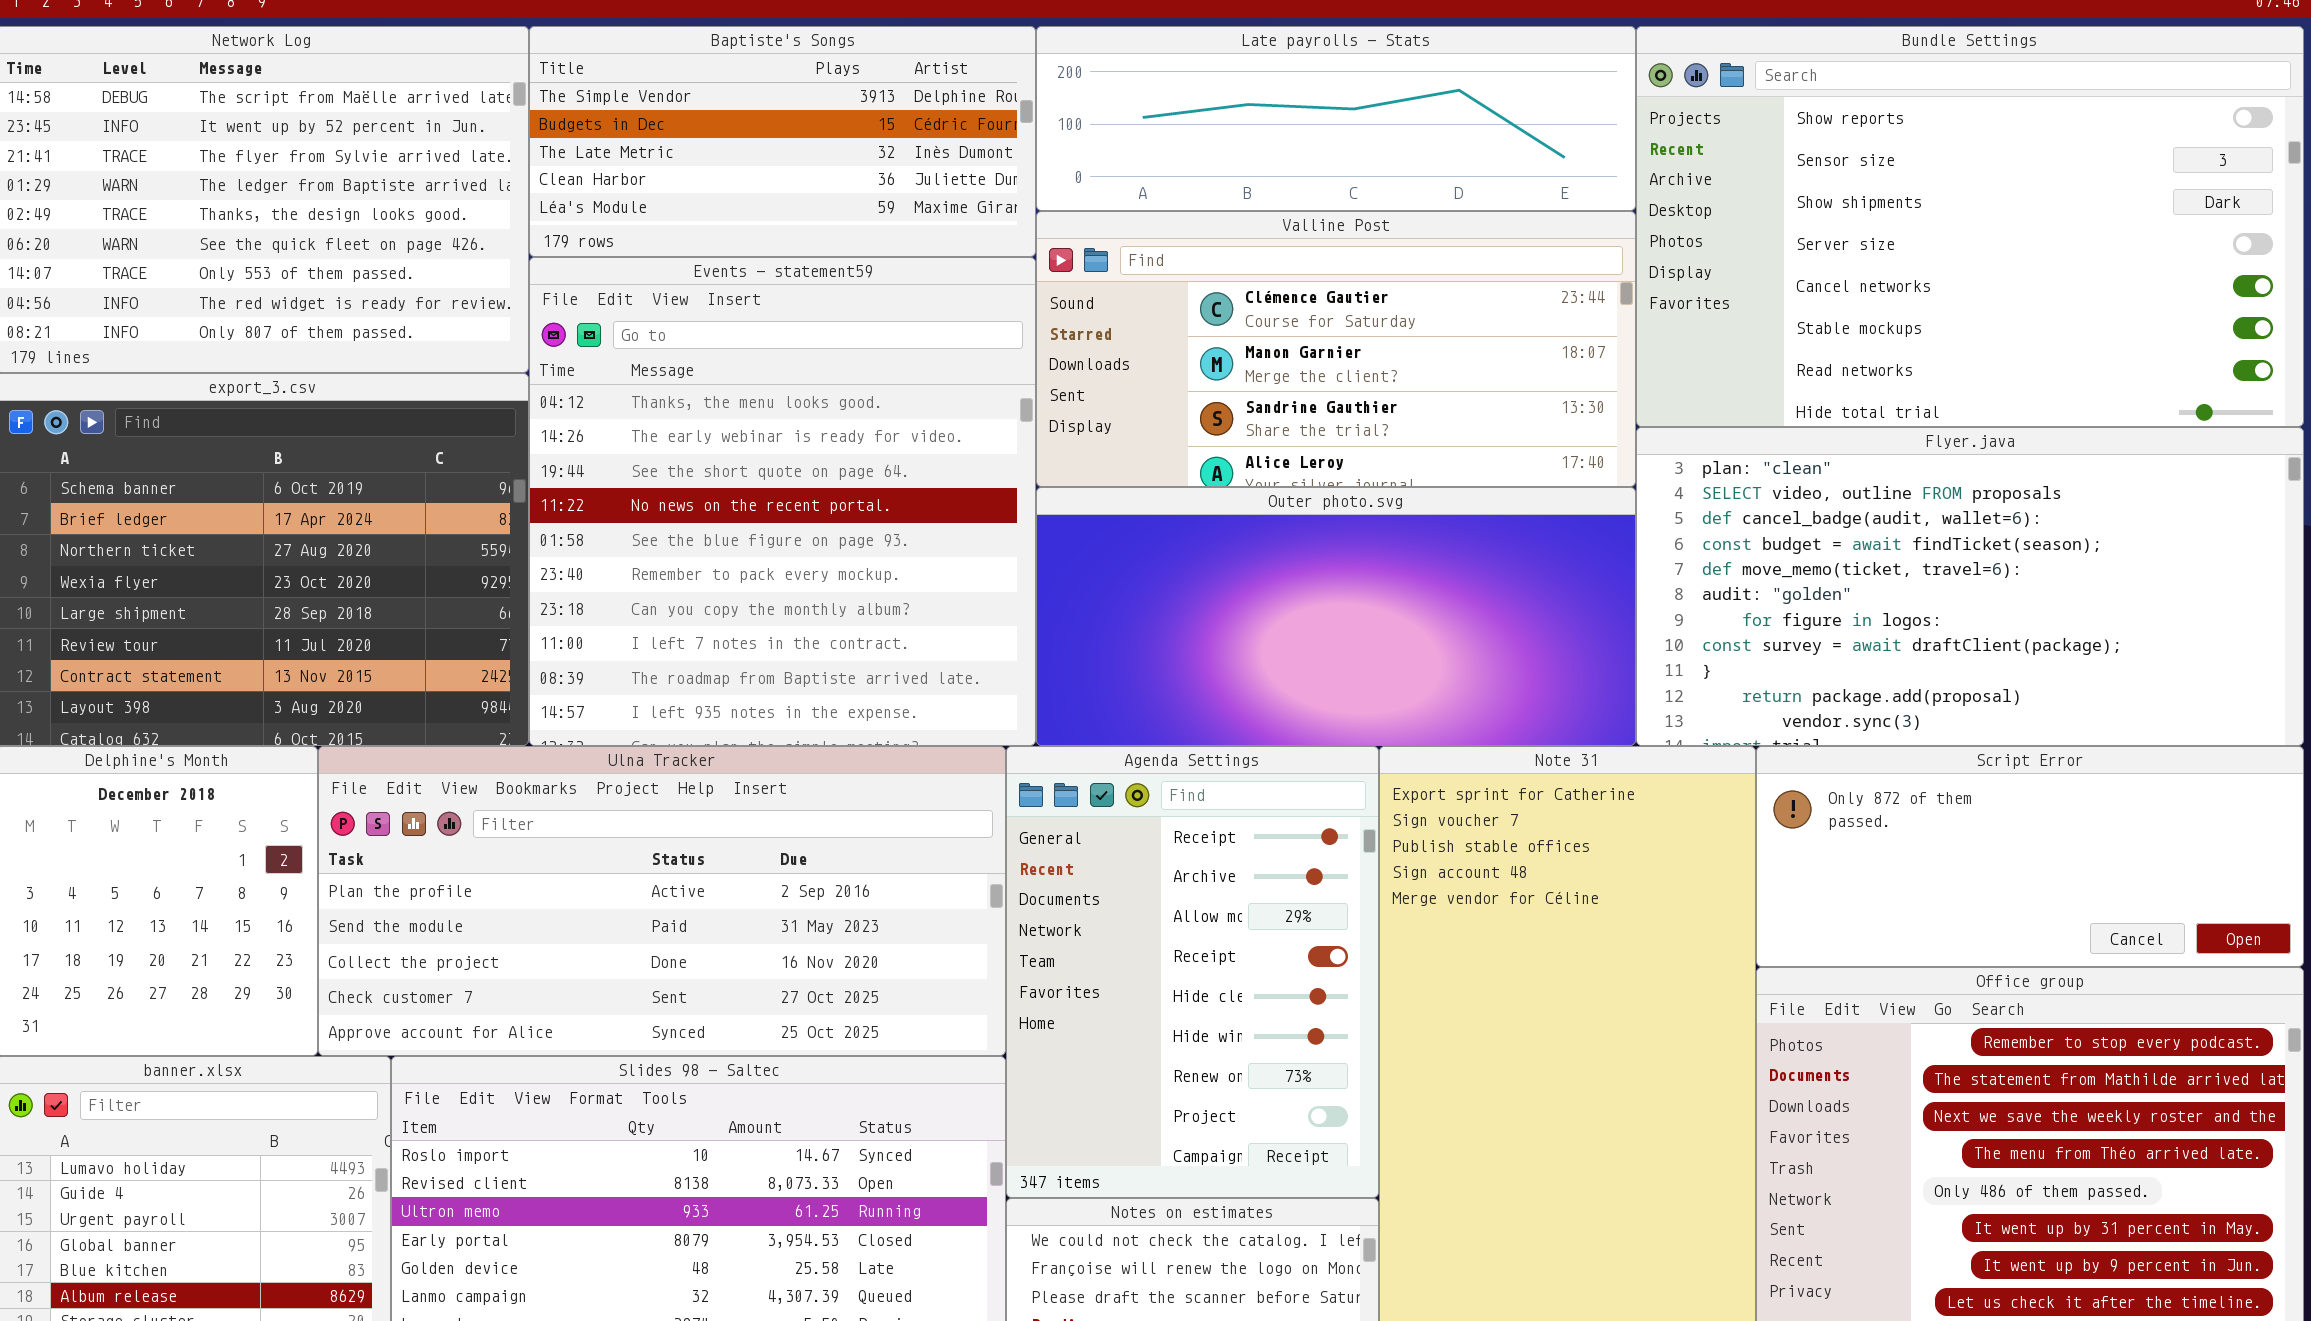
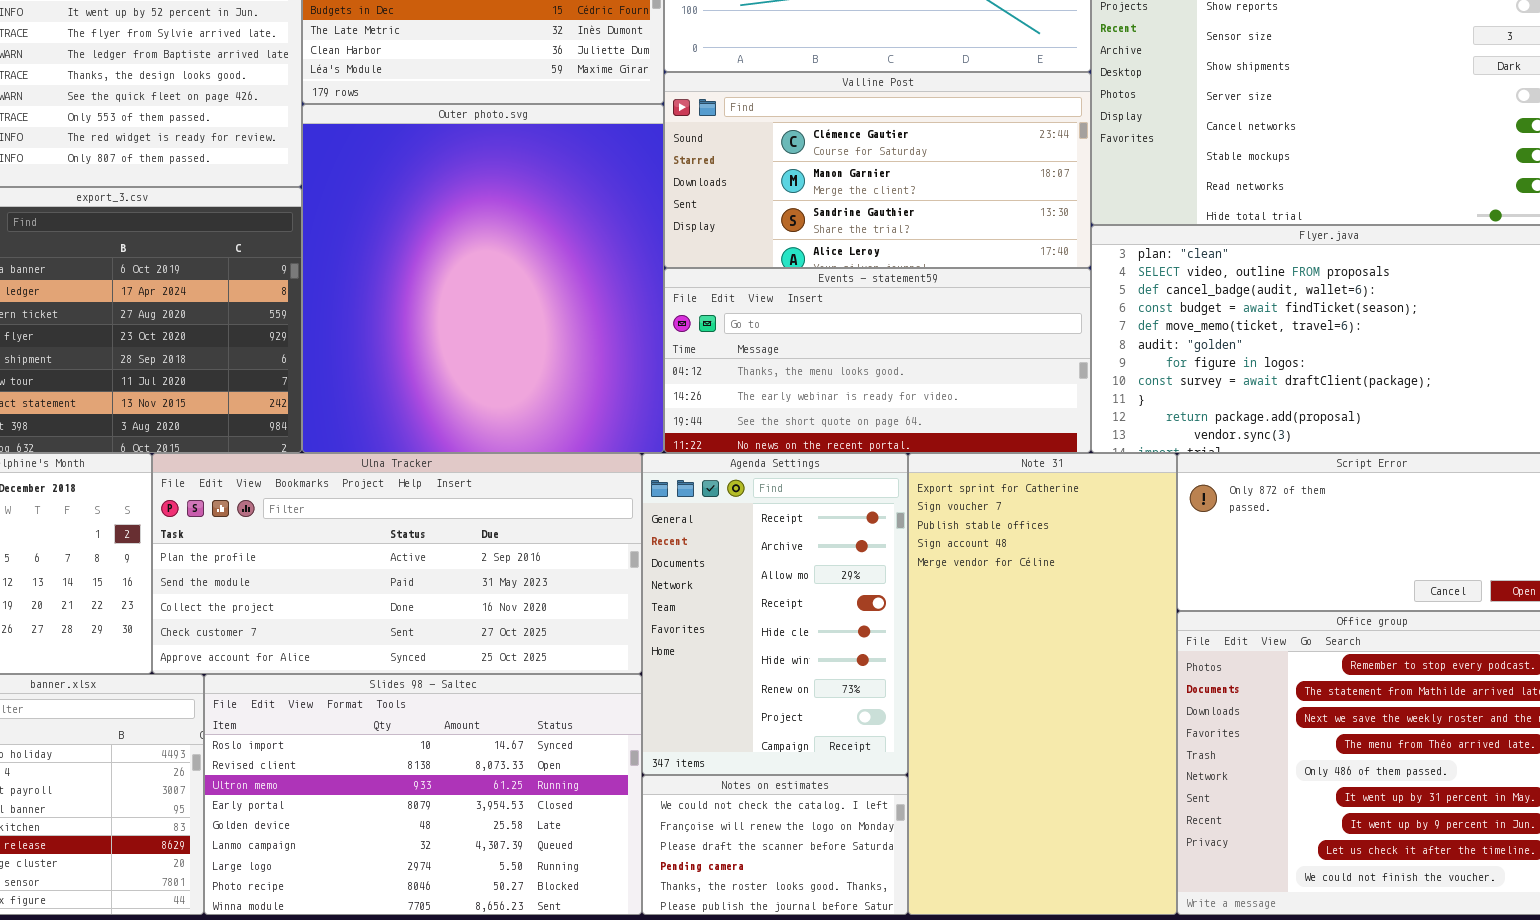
Events - statement59: [529,257,1036,746] -> [664,268,1091,453], moved, resized
Outer photo.svg: [1036,487,1636,746] -> [302,104,664,453], moved, resized

